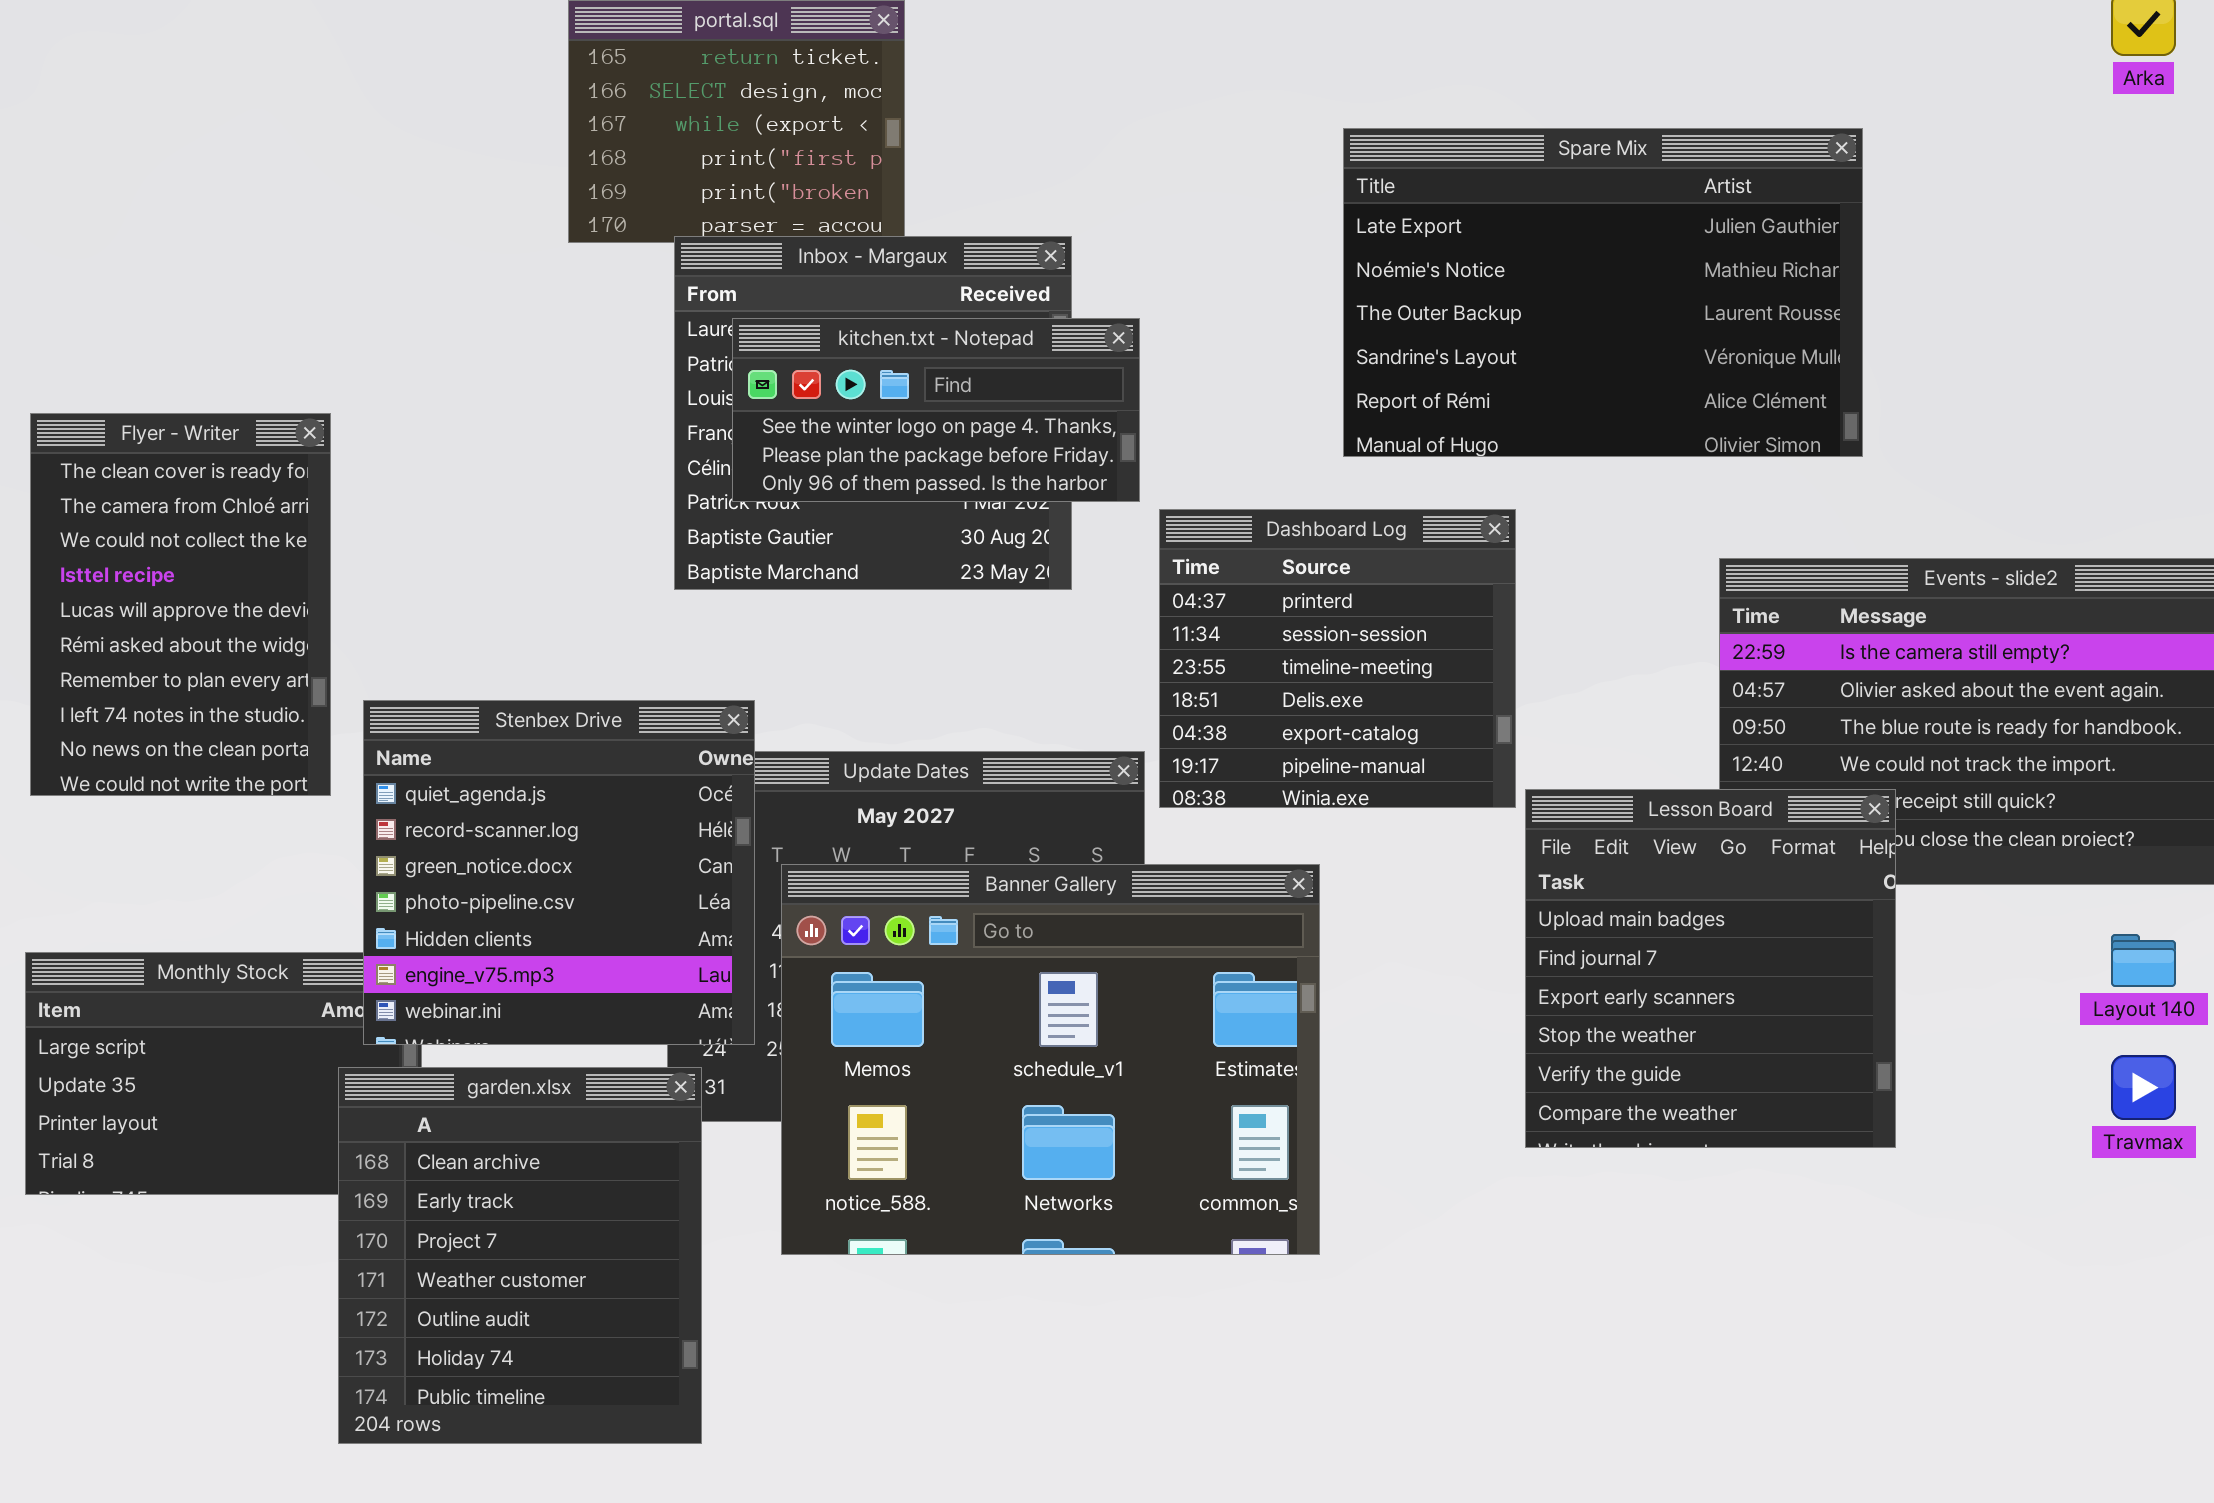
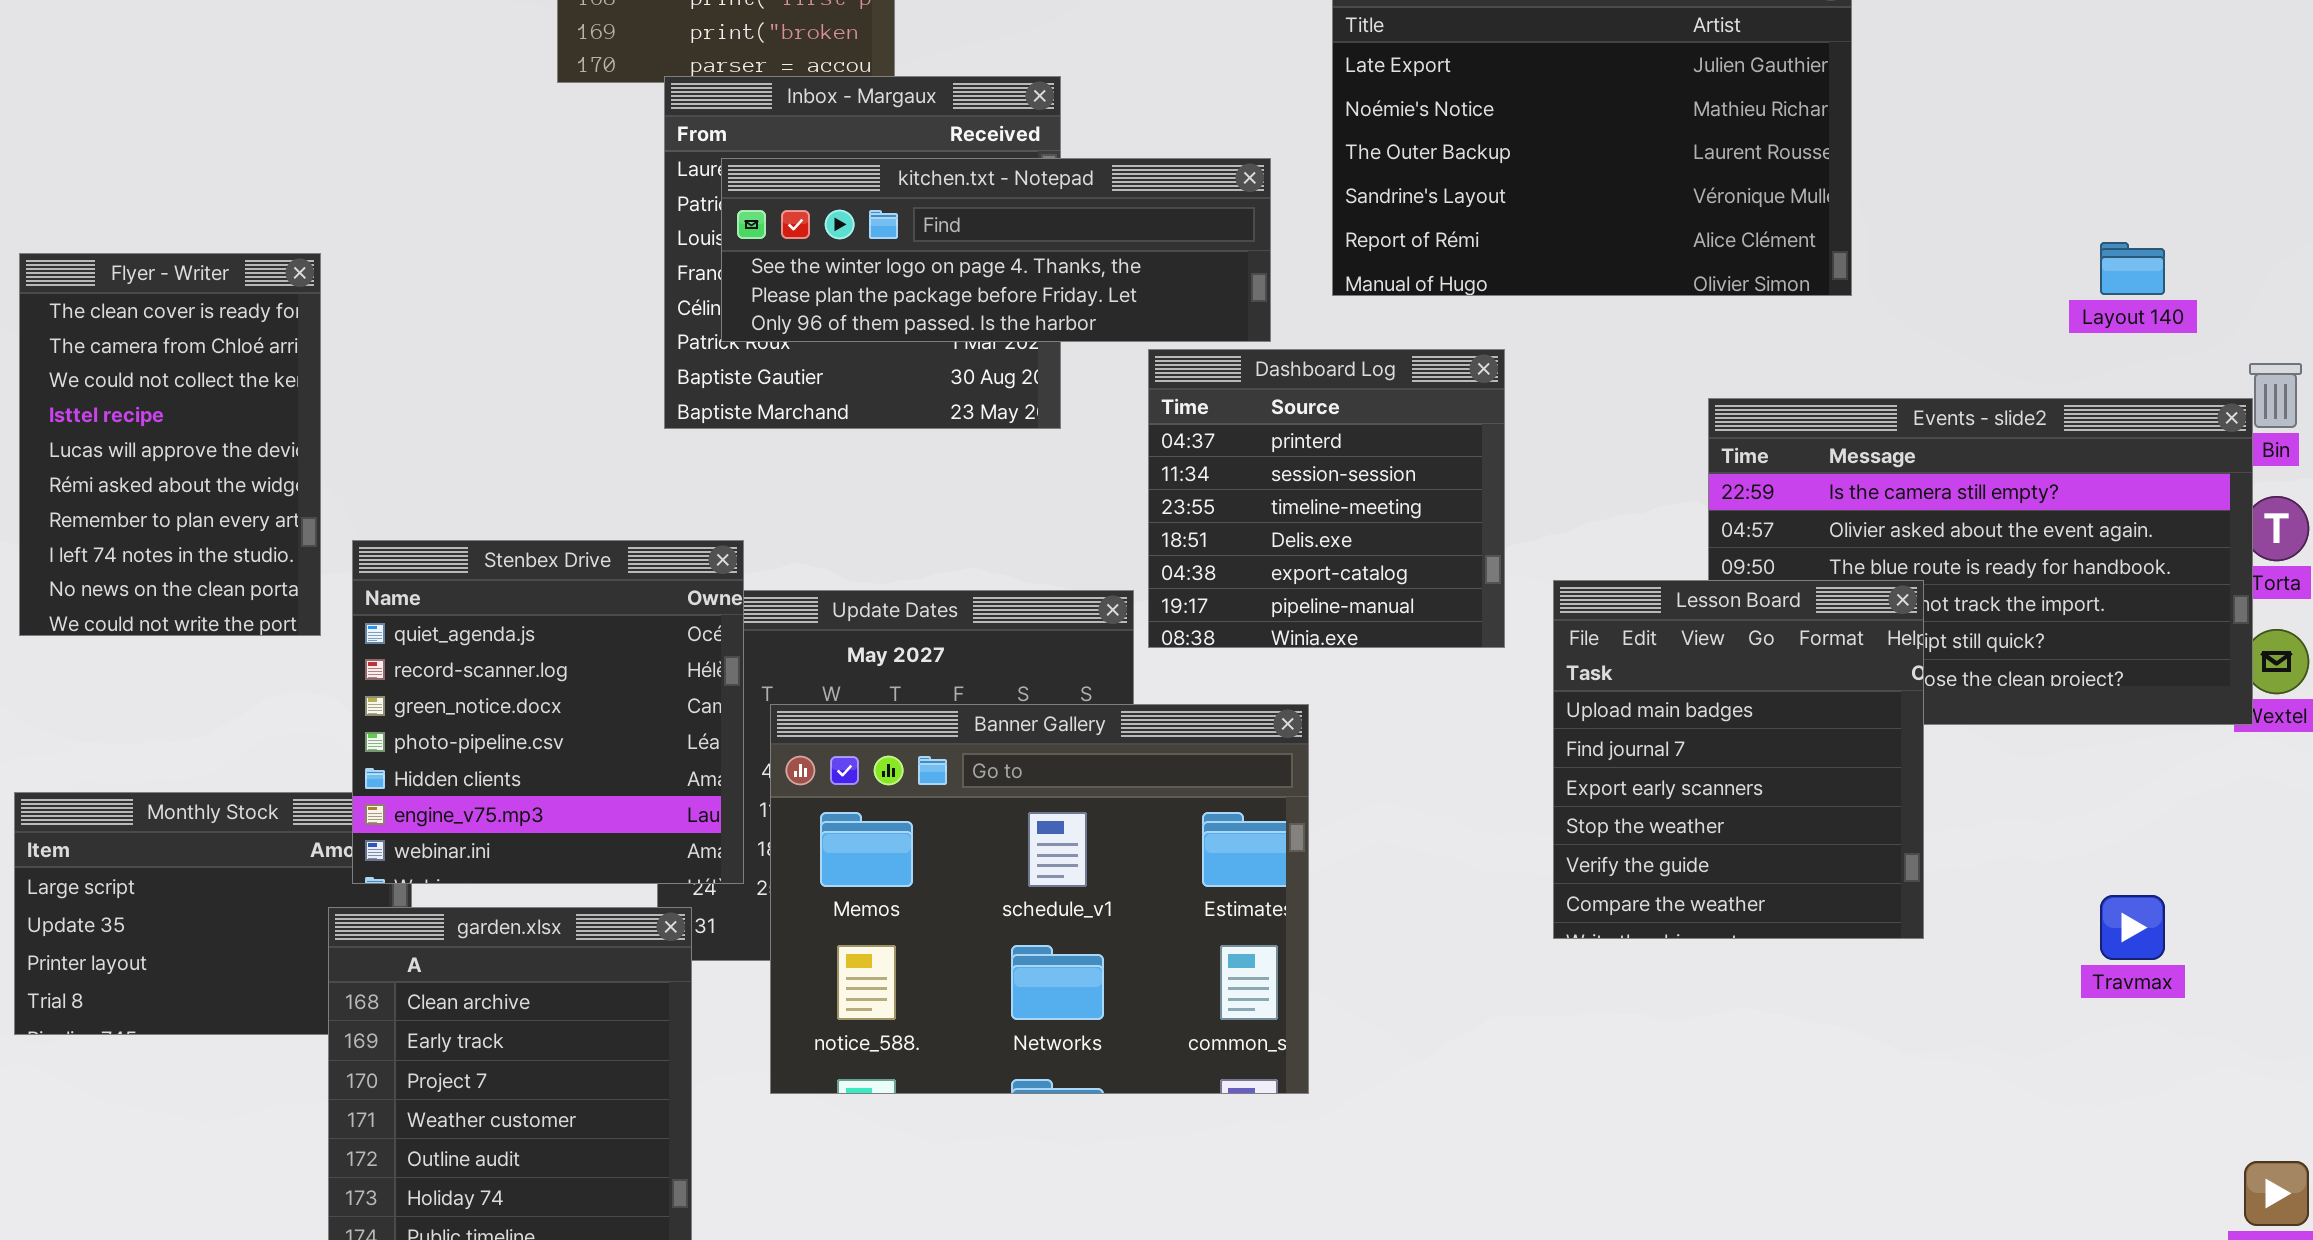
kitchen.txt - Notepad: [732,318,1140,502] -> [721,158,1271,342], resized
Lesson Board: [1525,789,1896,1148] -> [1553,580,1924,939], moved
Layout 140: [2111,934,2176,987] -> [2100,242,2165,295], moved

